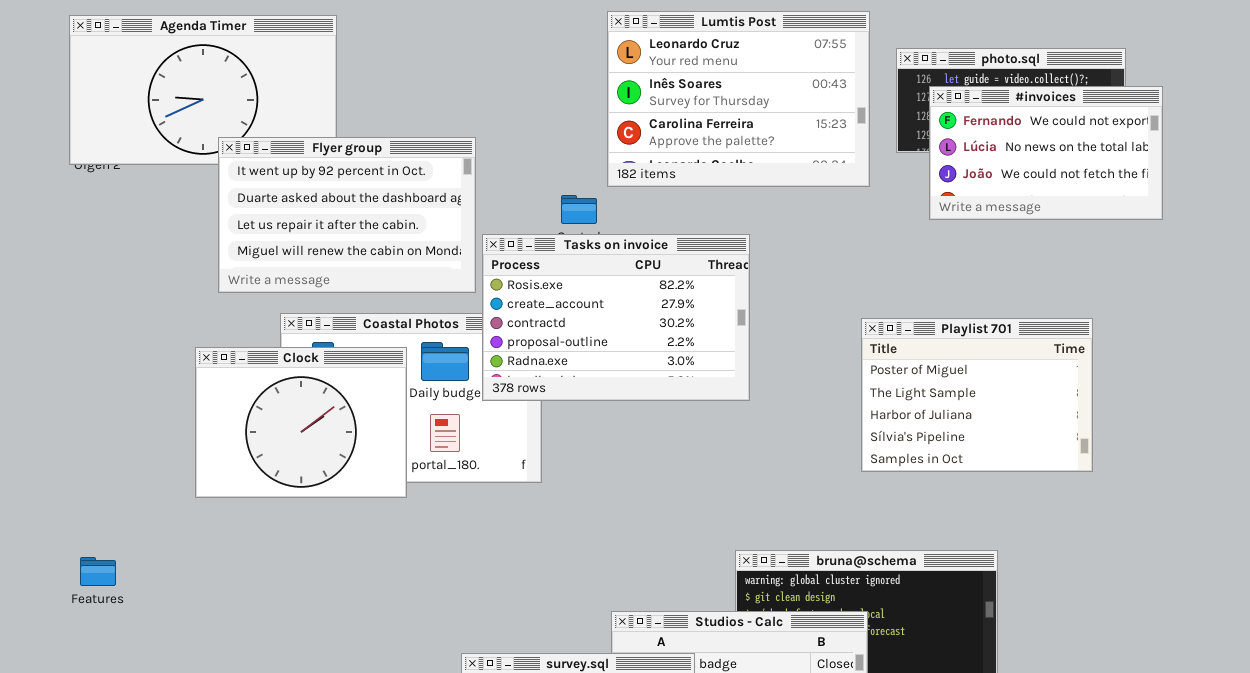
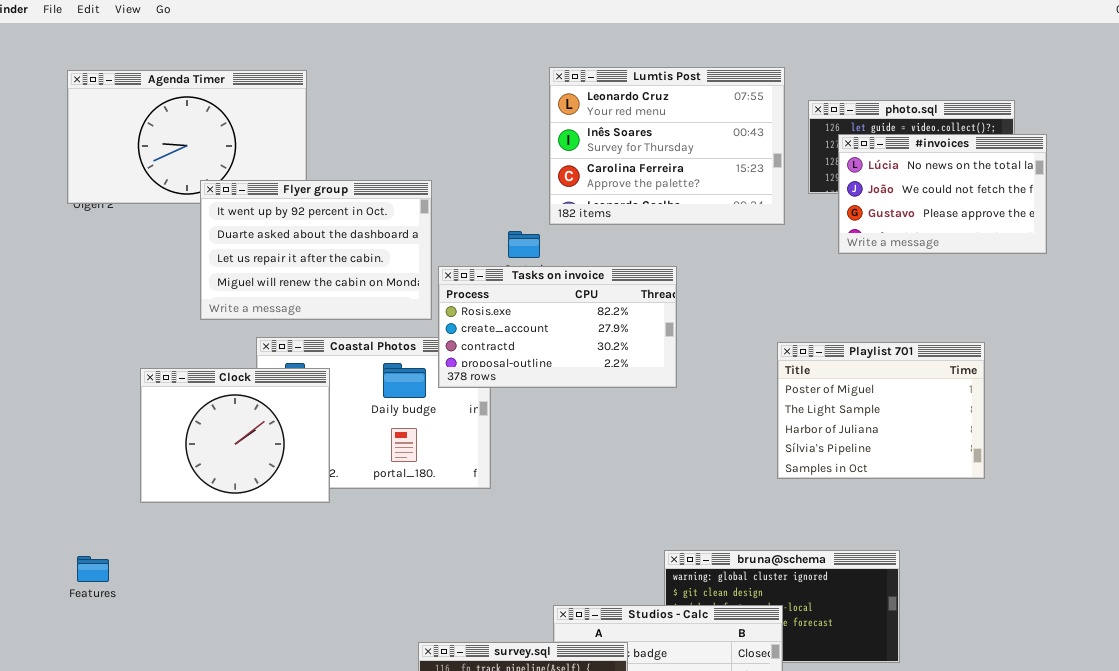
#invoices: [929,86,1163,220] -> [838,134,1047,254], scrolled down 1 row
Tasks on invoice: [482,234,750,401] -> [438,266,677,388], resized
Clock: [195,347,407,498] -> [140,368,330,503], moved

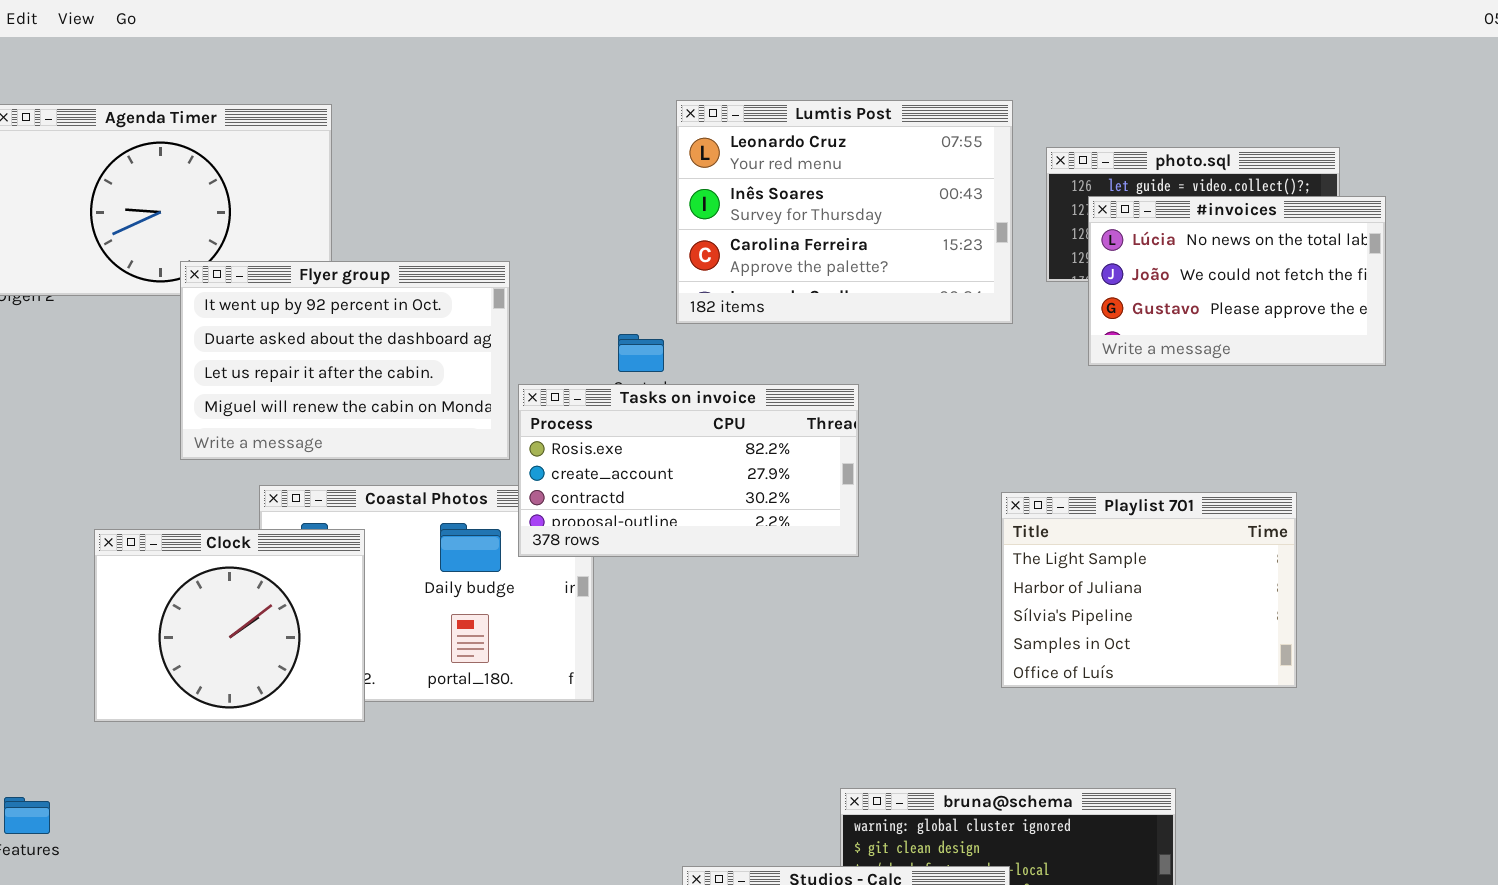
Playlist 701: [777,342,985,479] -> [1001,492,1297,688], scrolled down 1 row

